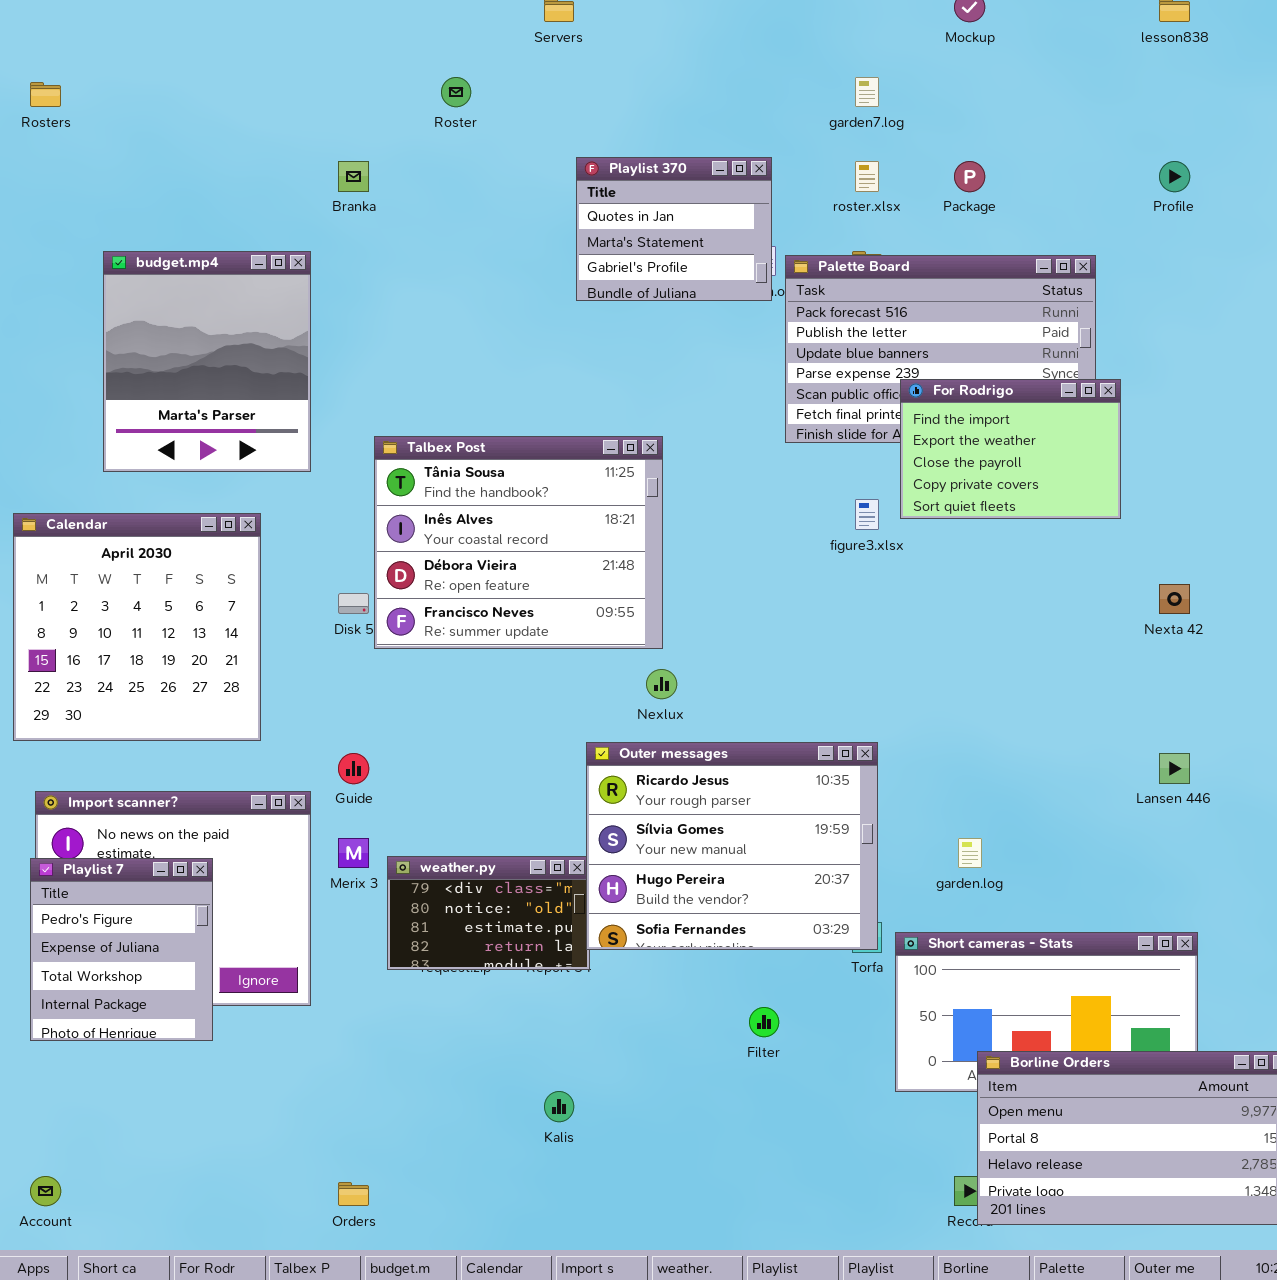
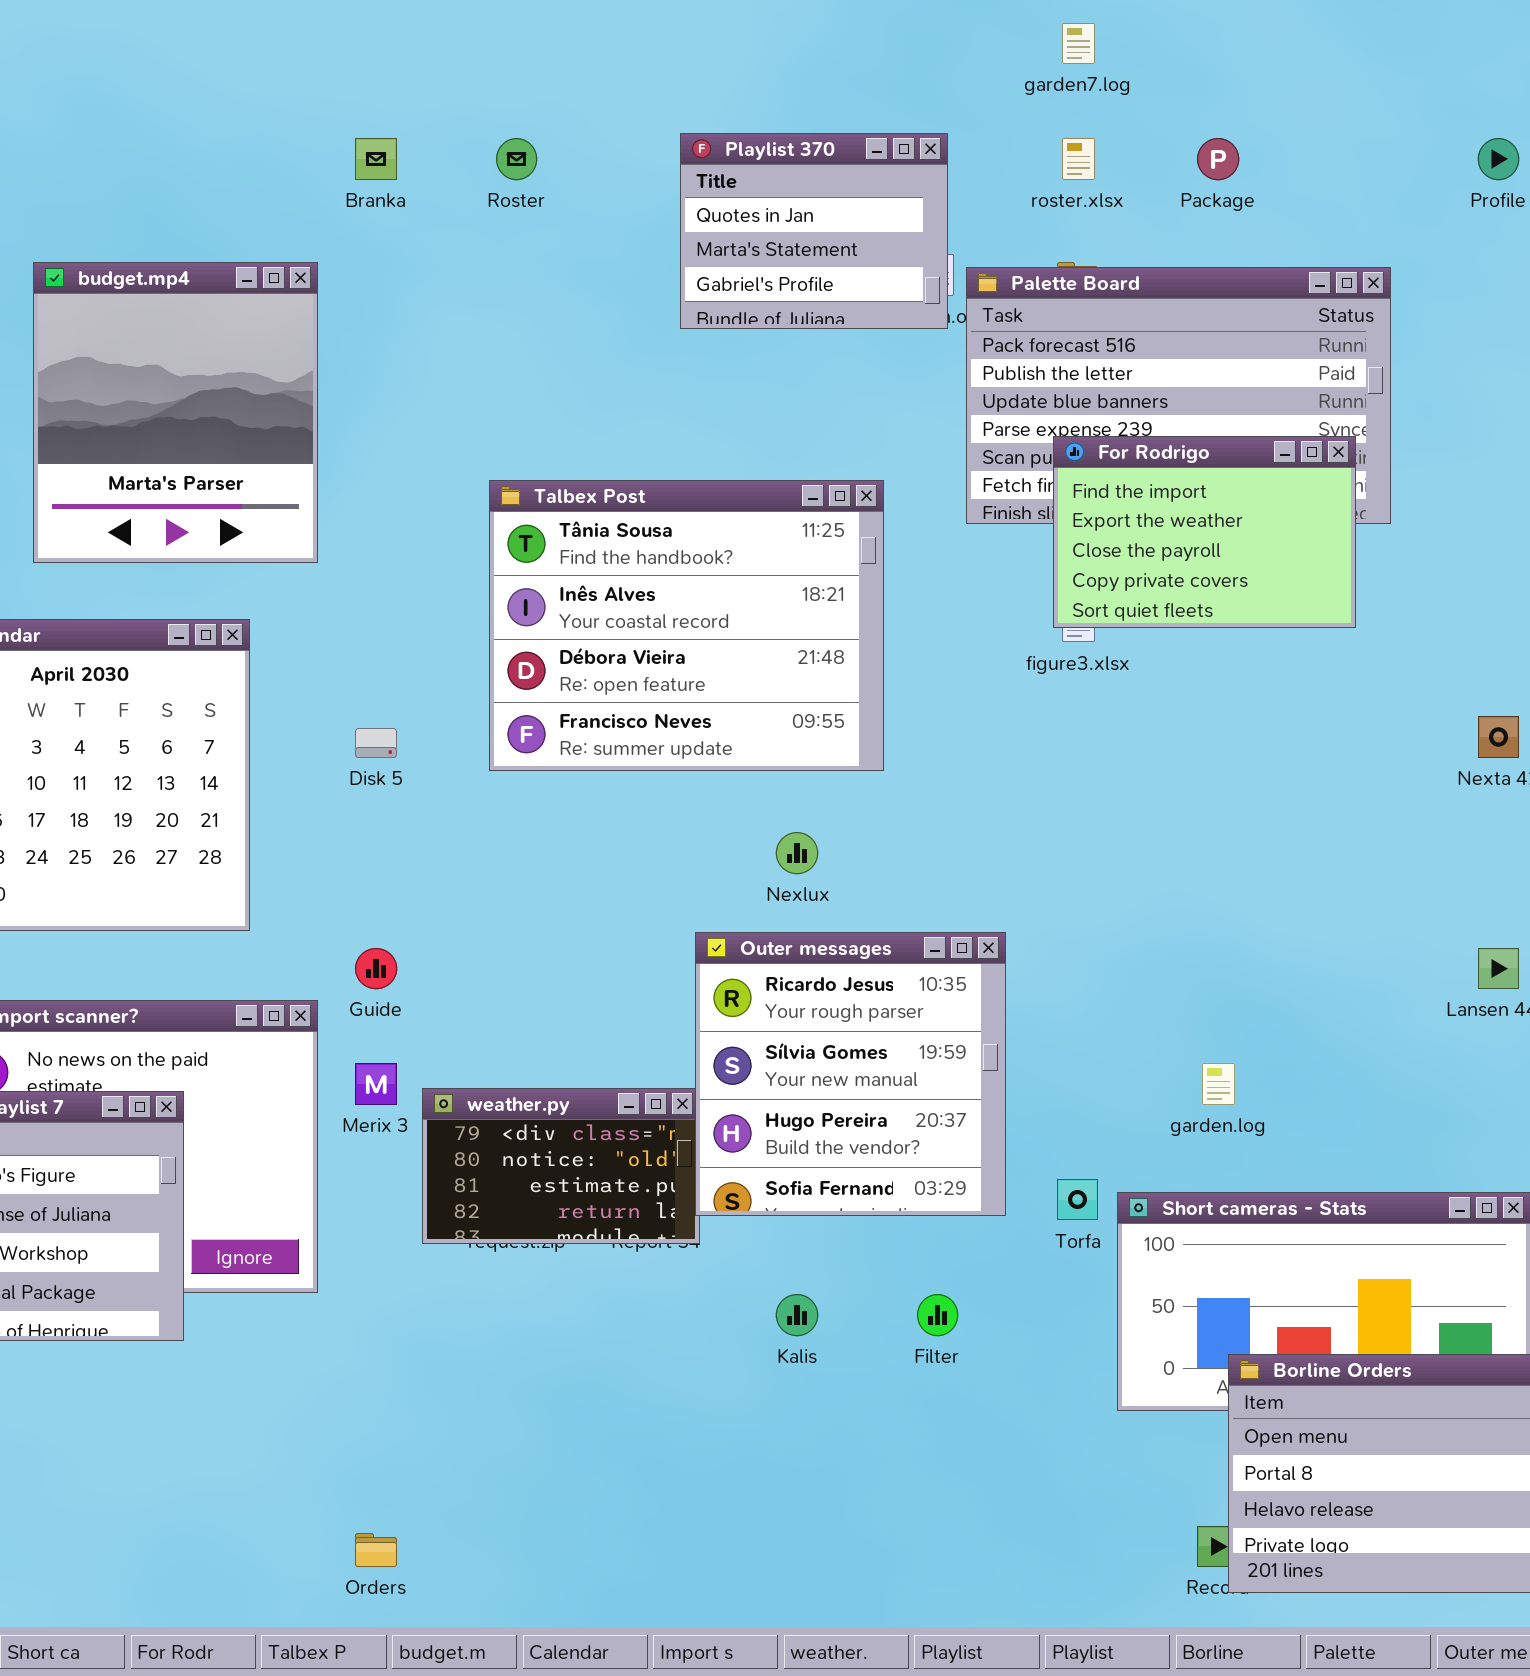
Roster: [441,77,471,107] -> [496,138,537,180], moved
For Rodrigo: [900,379,1121,519] -> [1053,436,1356,628], moved
Talbex Post: [374,436,663,649] -> [489,480,884,771], moved
Outer messages: [586,742,878,950] -> [695,932,1006,1216], resized
Kalis: [544,1091,574,1122] -> [776,1294,818,1336], moved

